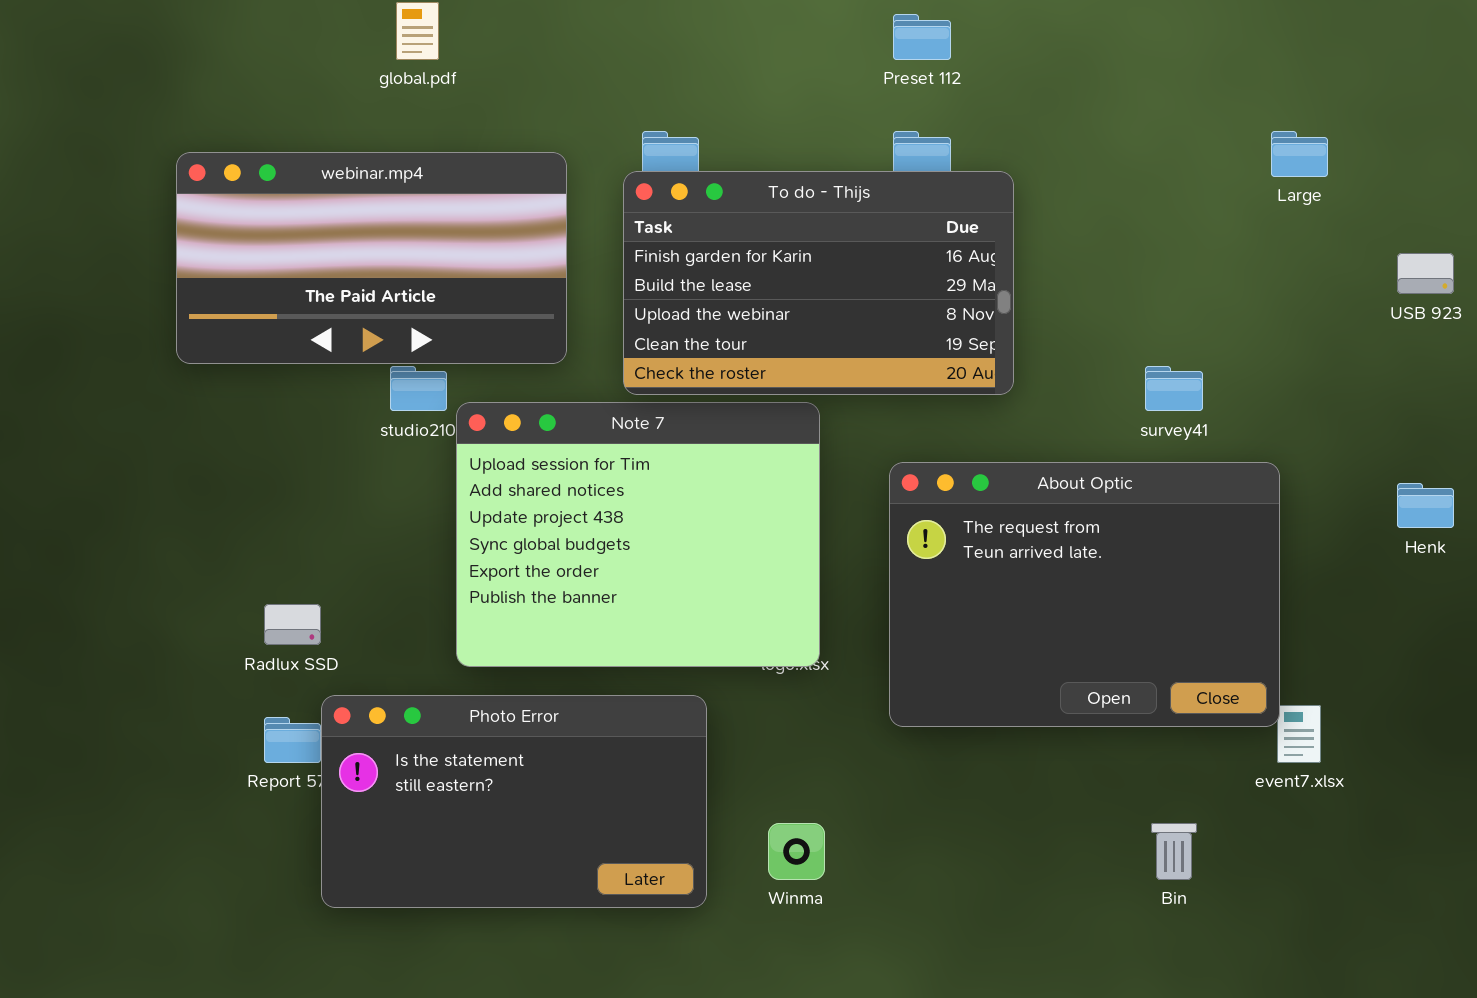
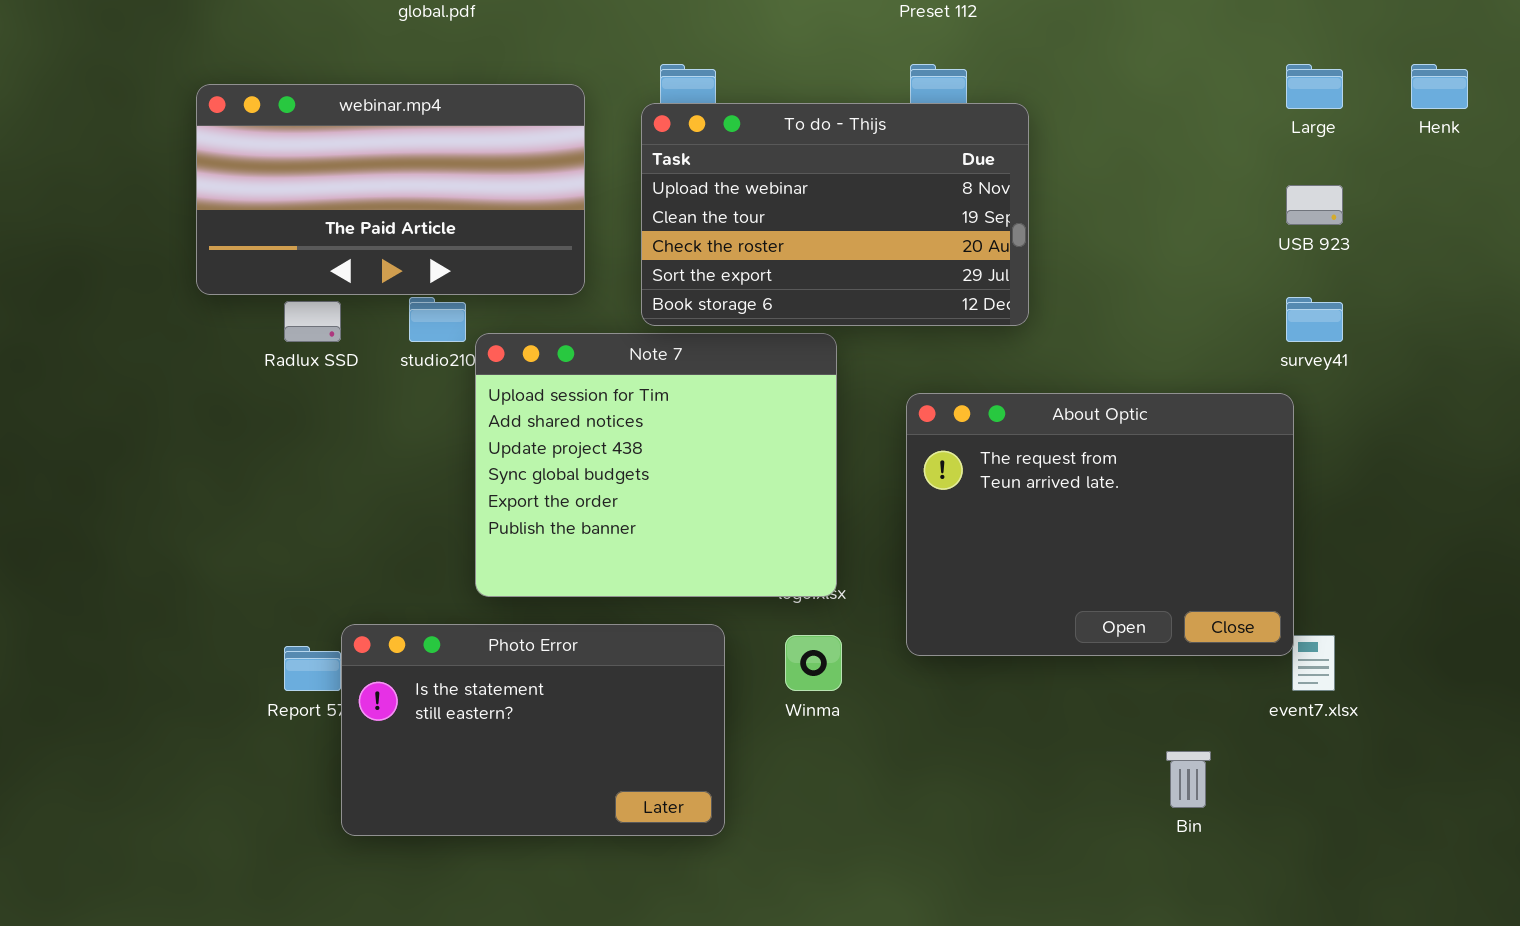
To do - Thijs: [623,171,1014,395] -> [641,103,1029,326], scrolled down 2 rows
USB 923: [1397,253,1454,294] -> [1286,185,1343,225], moved
survey41: [1145,366,1203,411] -> [1286,297,1343,342], moved
Henk: [1397,483,1454,528] -> [1411,64,1468,109], moved
Radlux SSD: [264,604,321,645] -> [284,301,341,342], moved
Winma: [768,823,825,880] -> [785,635,842,691], moved

